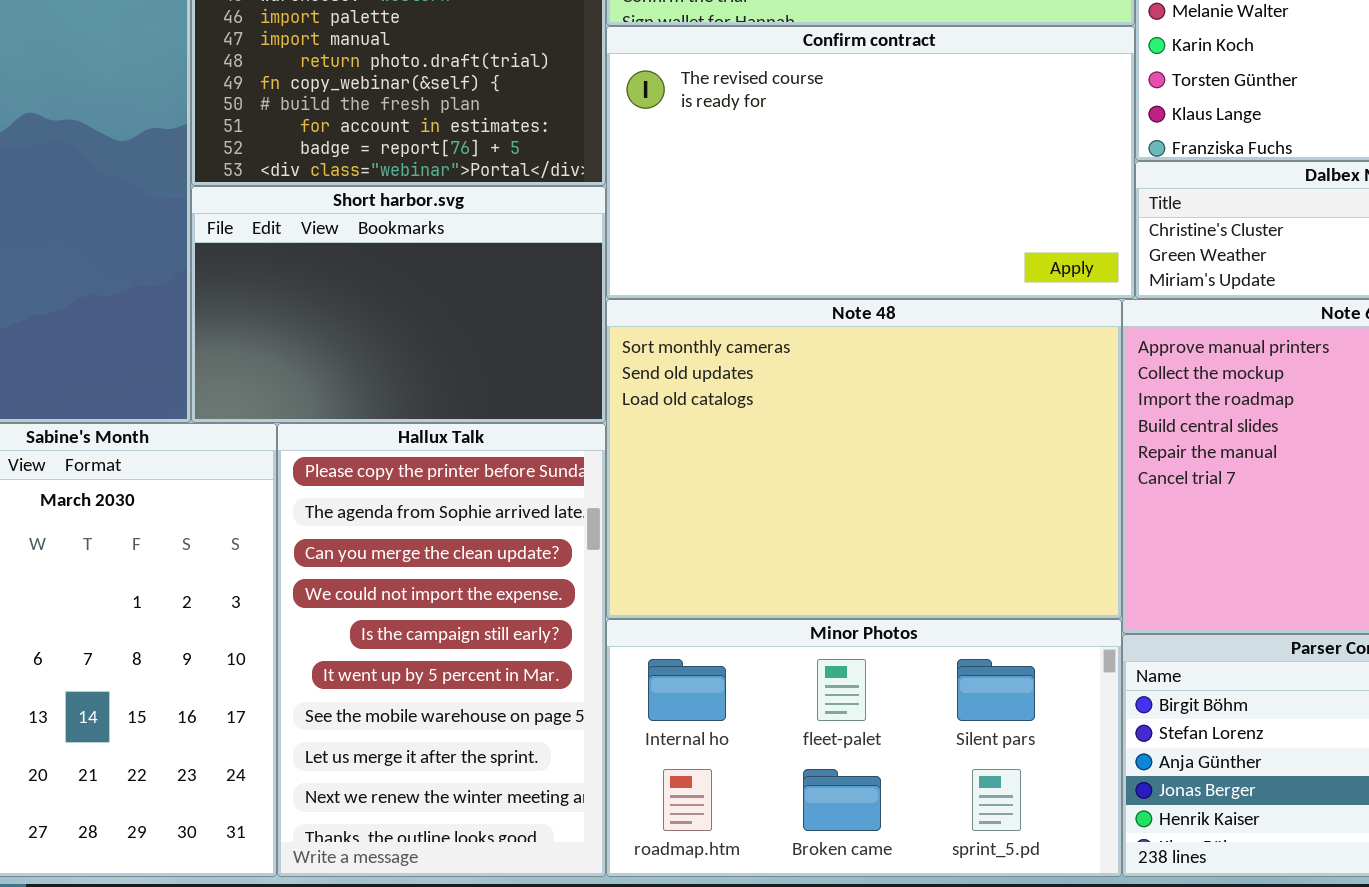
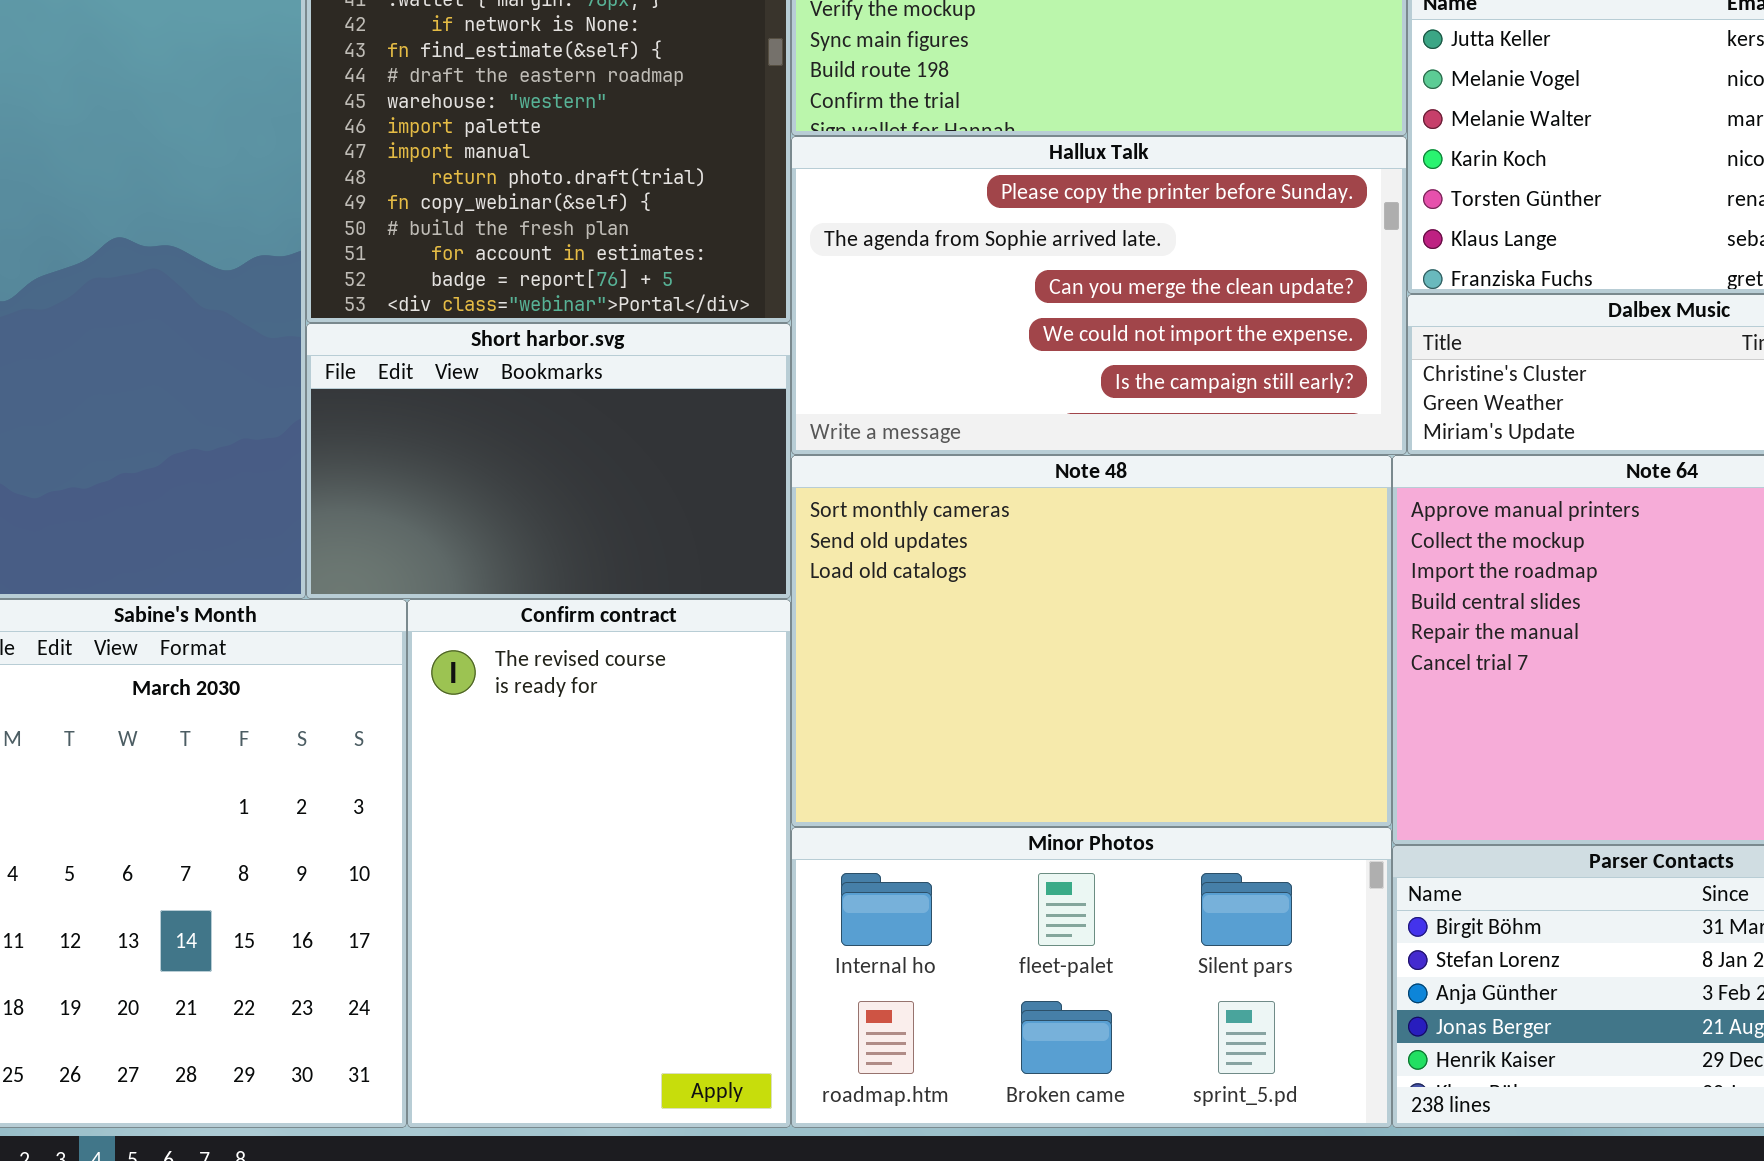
Confirm contract: [606,26,1135,299] -> [407,599,791,1128], moved, resized
Hallux Talk: [277,423,606,877] -> [791,136,1407,455], moved, resized

